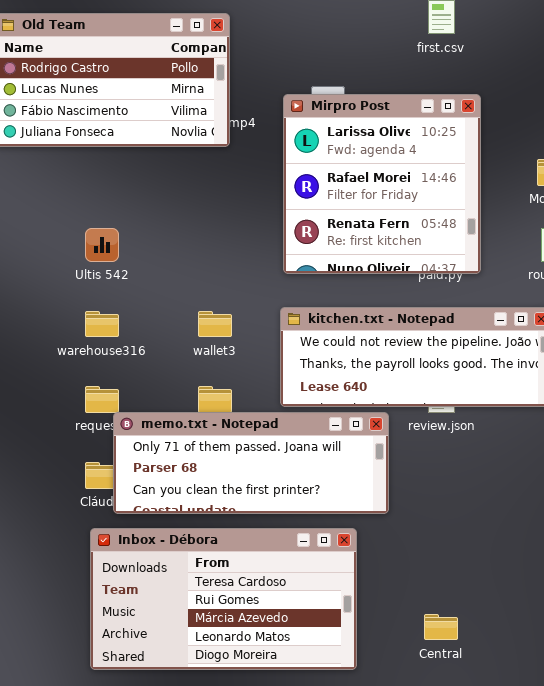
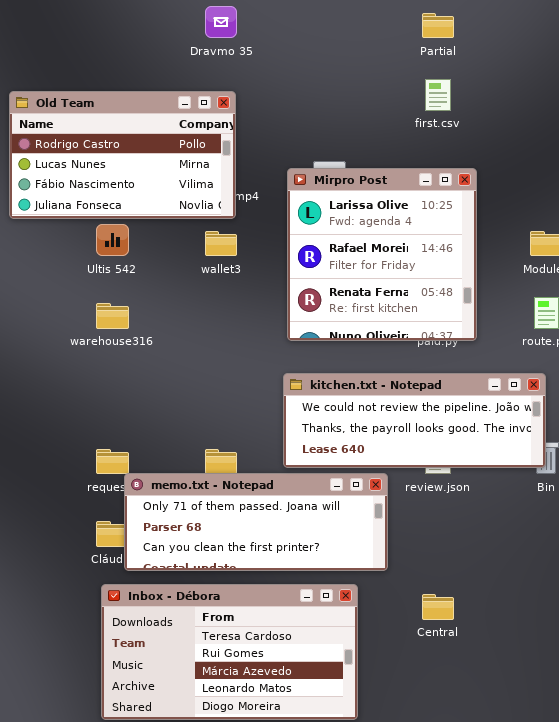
Ultis 542: [85,228,119,262] -> [96,224,129,256], moved
warehouse316: [85,311,119,337] -> [96,303,129,329], moved
wallet3: [198,311,232,337] -> [205,231,237,256], moved
Central: [424,614,458,640] -> [422,594,454,620], moved

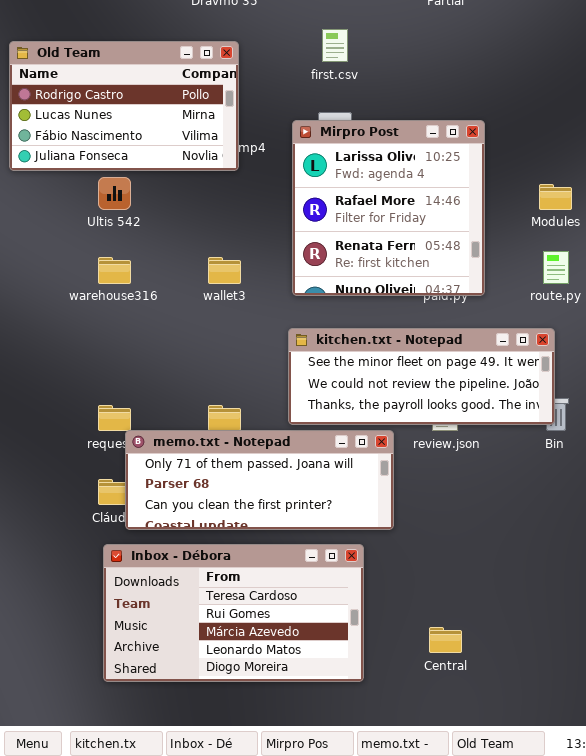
first.csv: [425,79,451,111] -> [322,29,348,62], moved
wallet3: [205,231,237,256] -> [208,257,241,284], moved
kitchen.txt - Notepad: [283,373,546,468] -> [288,328,555,425], scrolled up 1 row
Central: [422,594,454,620] -> [429,627,462,653], moved

